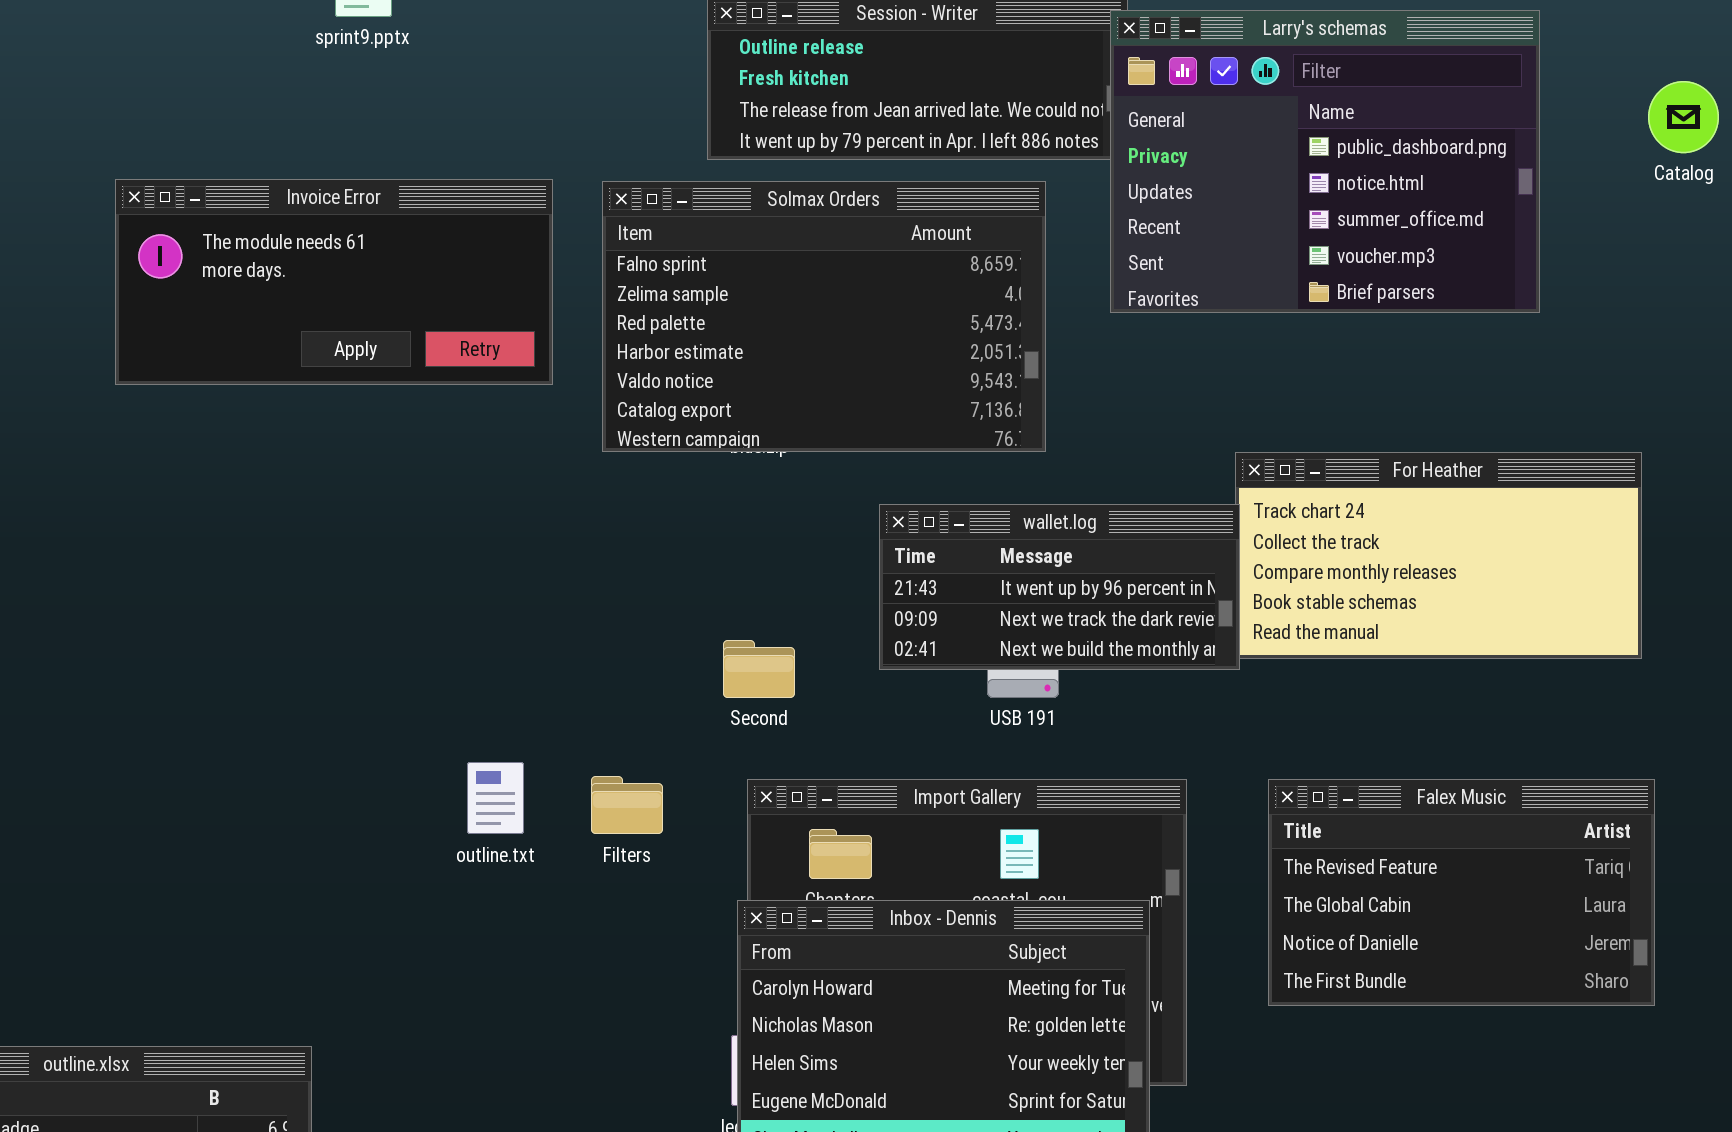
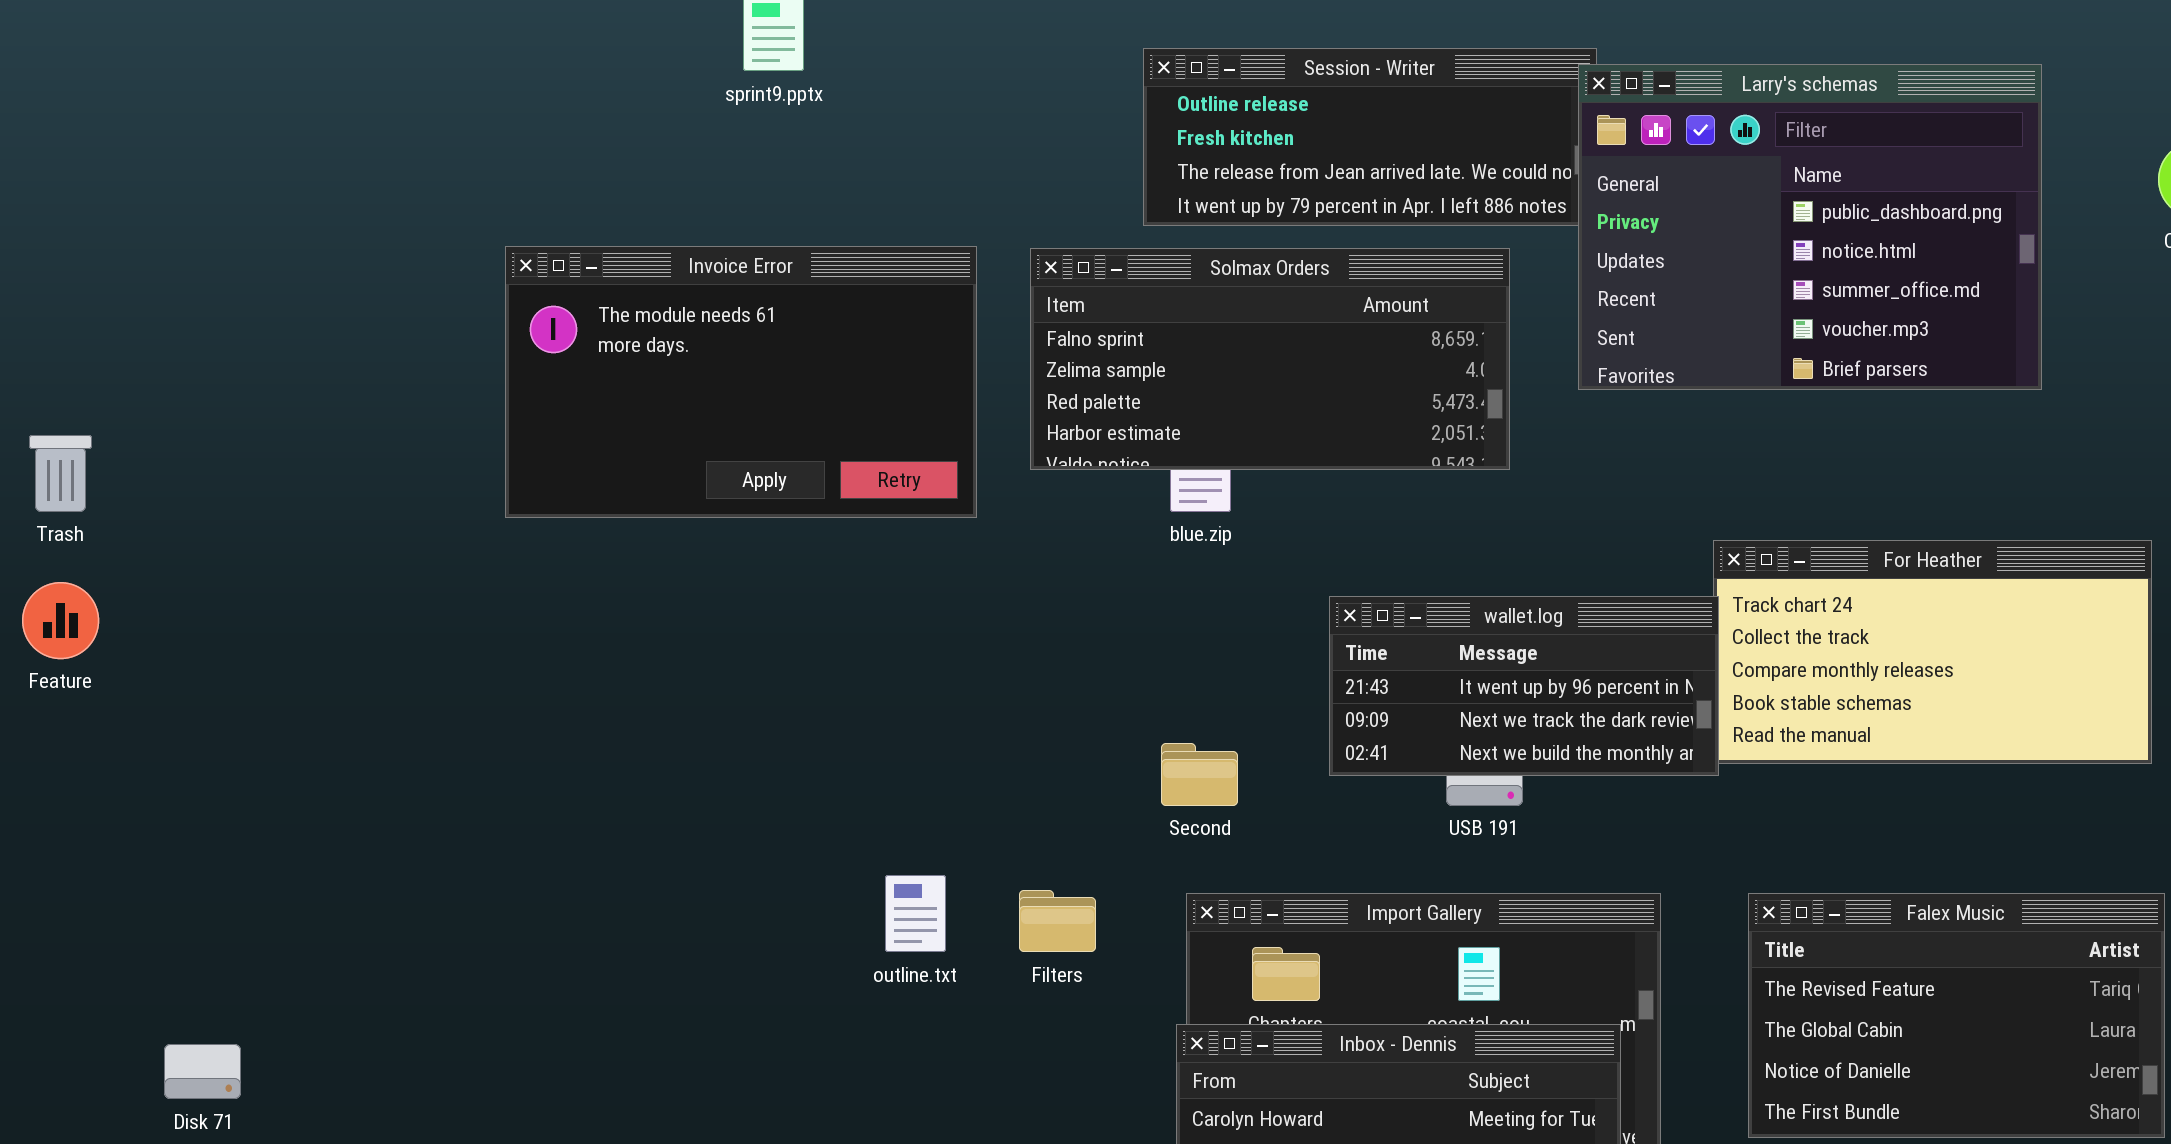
Invoice Error: [115,179,553,385] -> [505,246,977,518], resized
Solmax Orders: [602,181,1046,452] -> [1030,248,1510,470], resized

